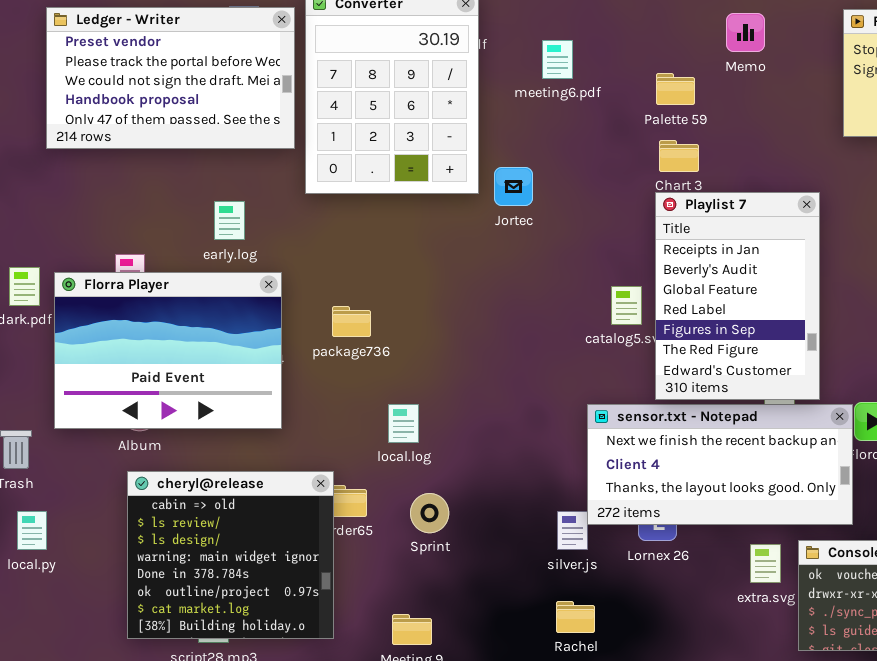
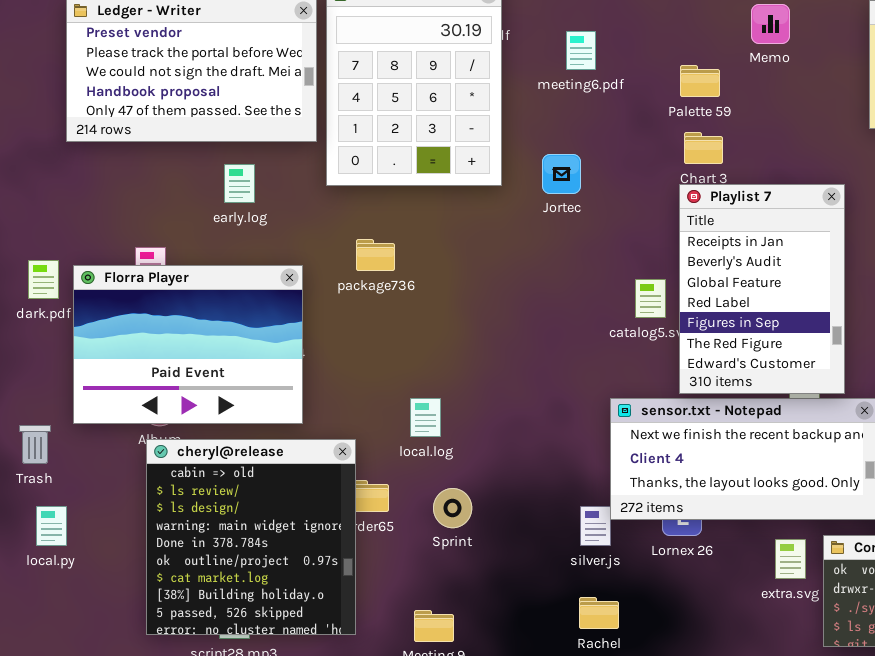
Jortec: [494,167,533,206] -> [542,154,581,194], moved
early.log: [214,201,245,240] -> [224,164,255,203], moved
package736: [332,306,371,337] -> [356,239,395,271], moved
cheryl@release: [127,471,334,639] -> [146,439,356,635], resized

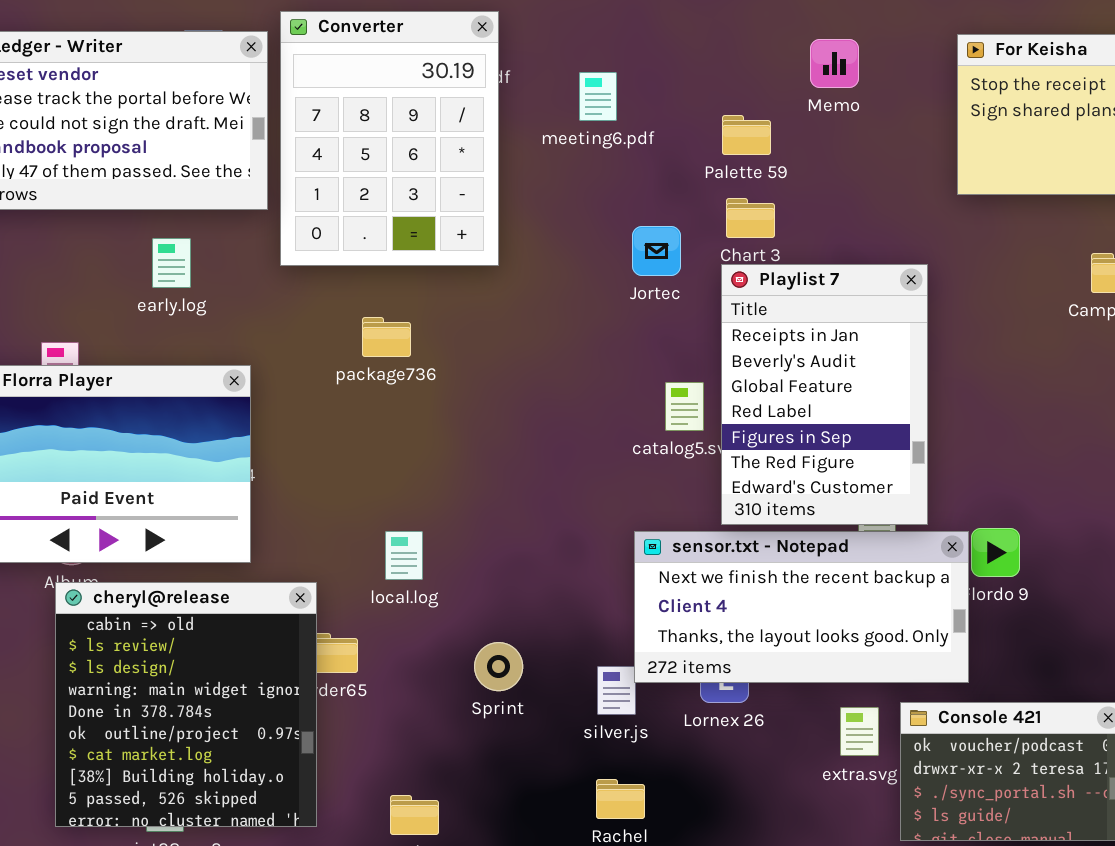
Jortec: [542,154,581,194] -> [632,226,681,276], moved
package736: [356,239,395,271] -> [362,317,411,357], moved
Sprint: [433,488,472,528] -> [474,642,523,691], moved

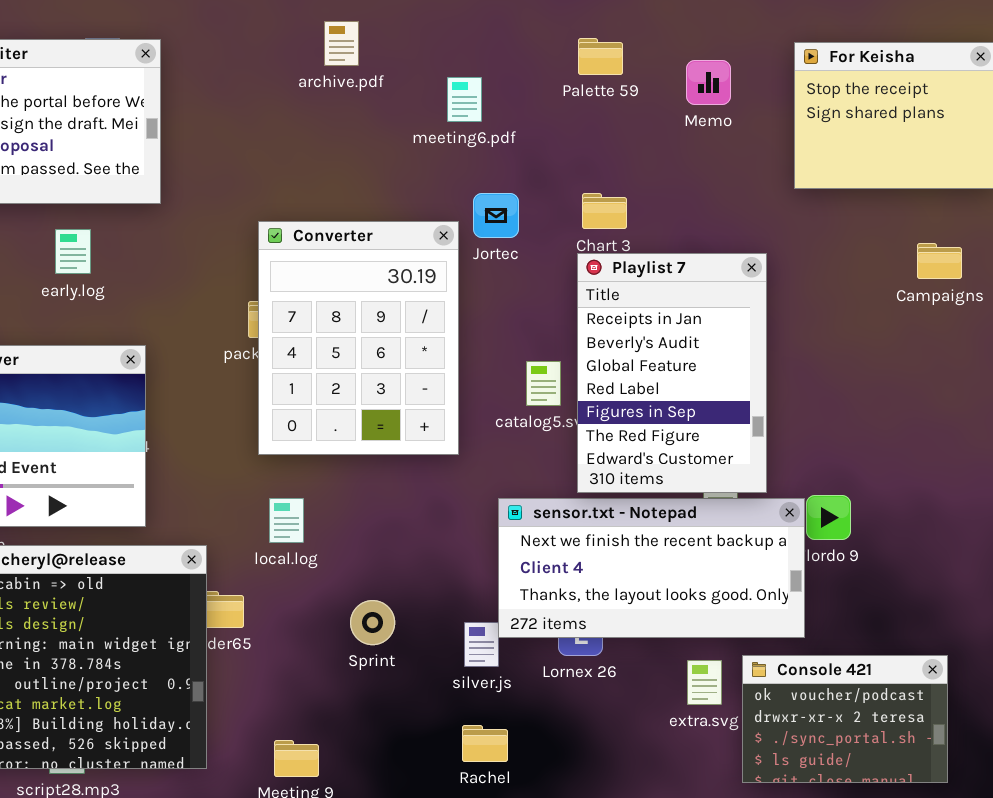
Converter: [280,11,499,266] -> [258,221,459,455], moved
Memo: [810,39,859,88] -> [686,60,731,105], moved
Palette 59: [722,115,771,155] -> [578,38,623,75], moved
Jortec: [632,226,681,276] -> [473,193,519,238], moved

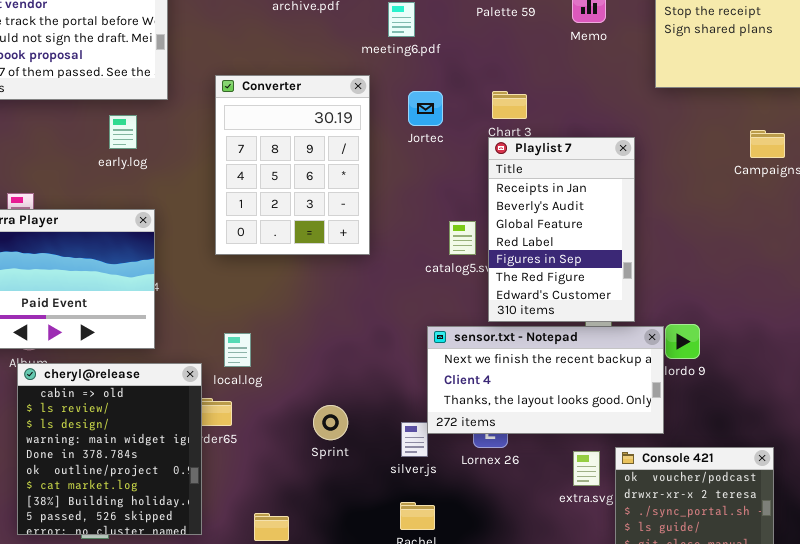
Converter: [258,221,459,455] -> [215,75,370,255], moved
early.log: [55,229,91,274] -> [109,115,137,149], moved
local.log: [269,498,304,543] -> [224,333,251,367], moved

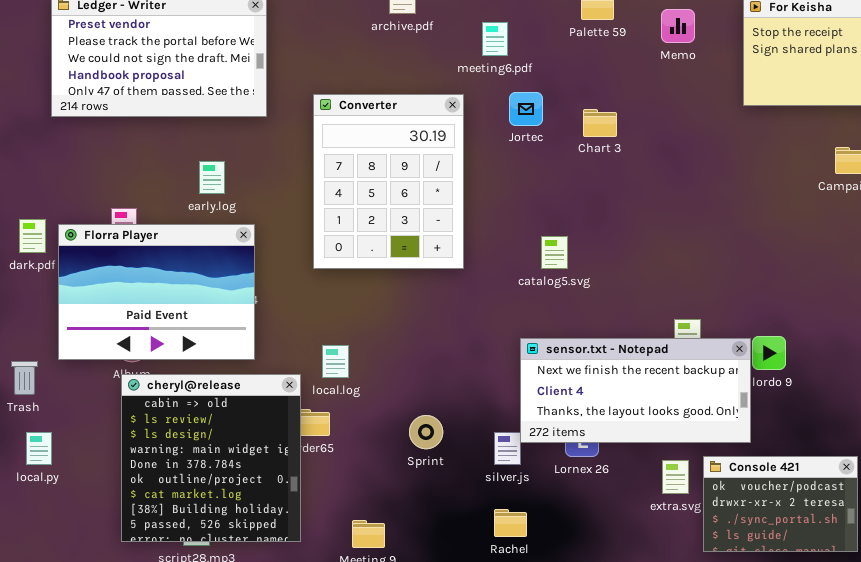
Jortec: [408,91,443,126] -> [509,92,543,126], moved
early.log: [109,115,137,149] -> [199,161,225,194], moved
Playlist 7: [488,137,635,322] -> none, closed

